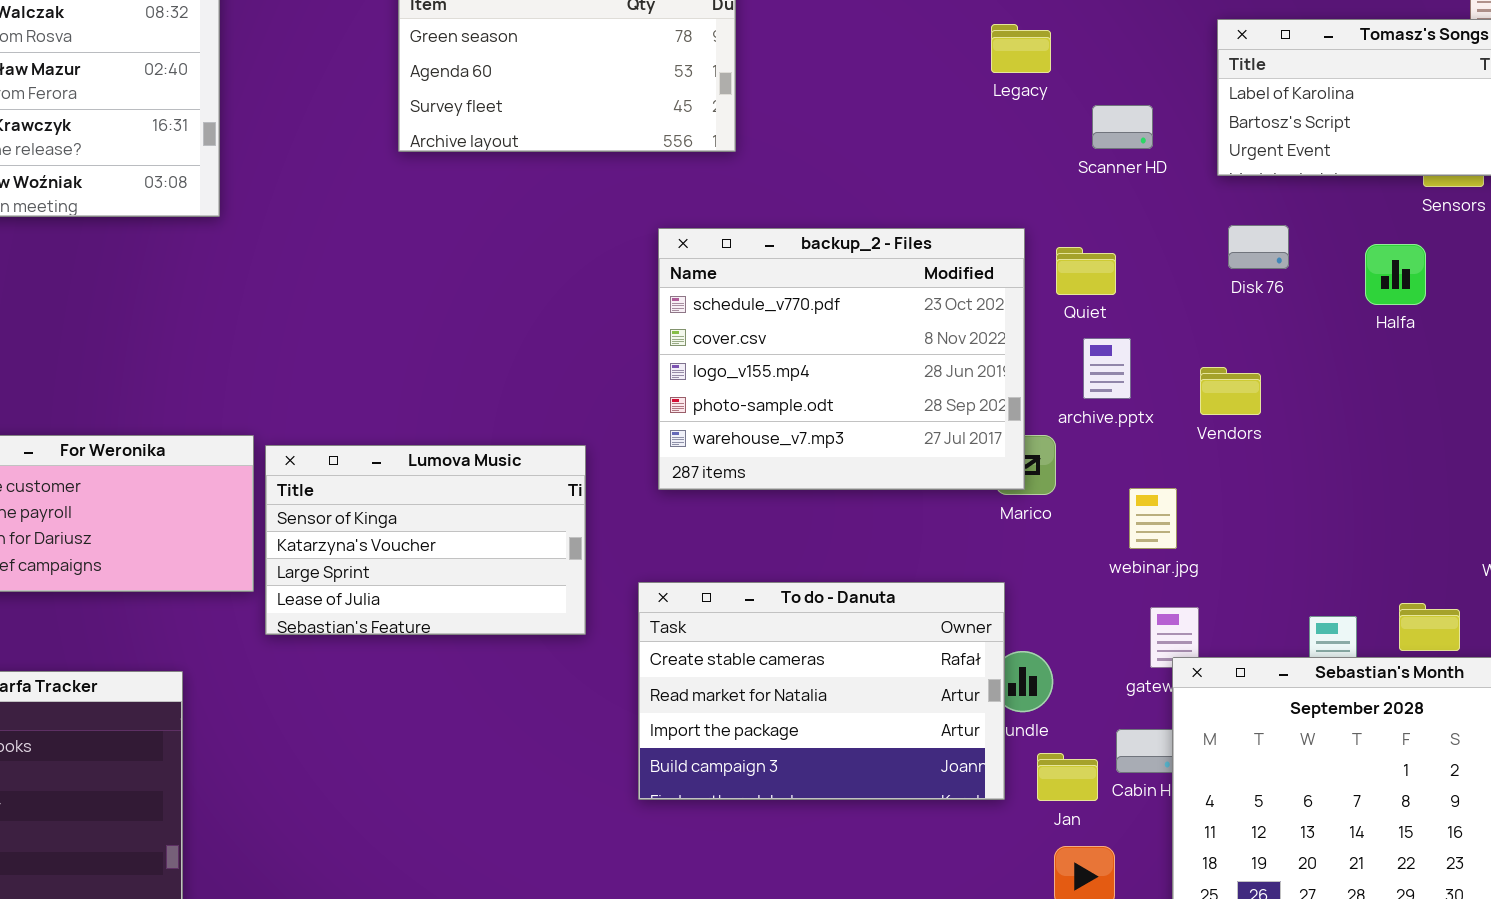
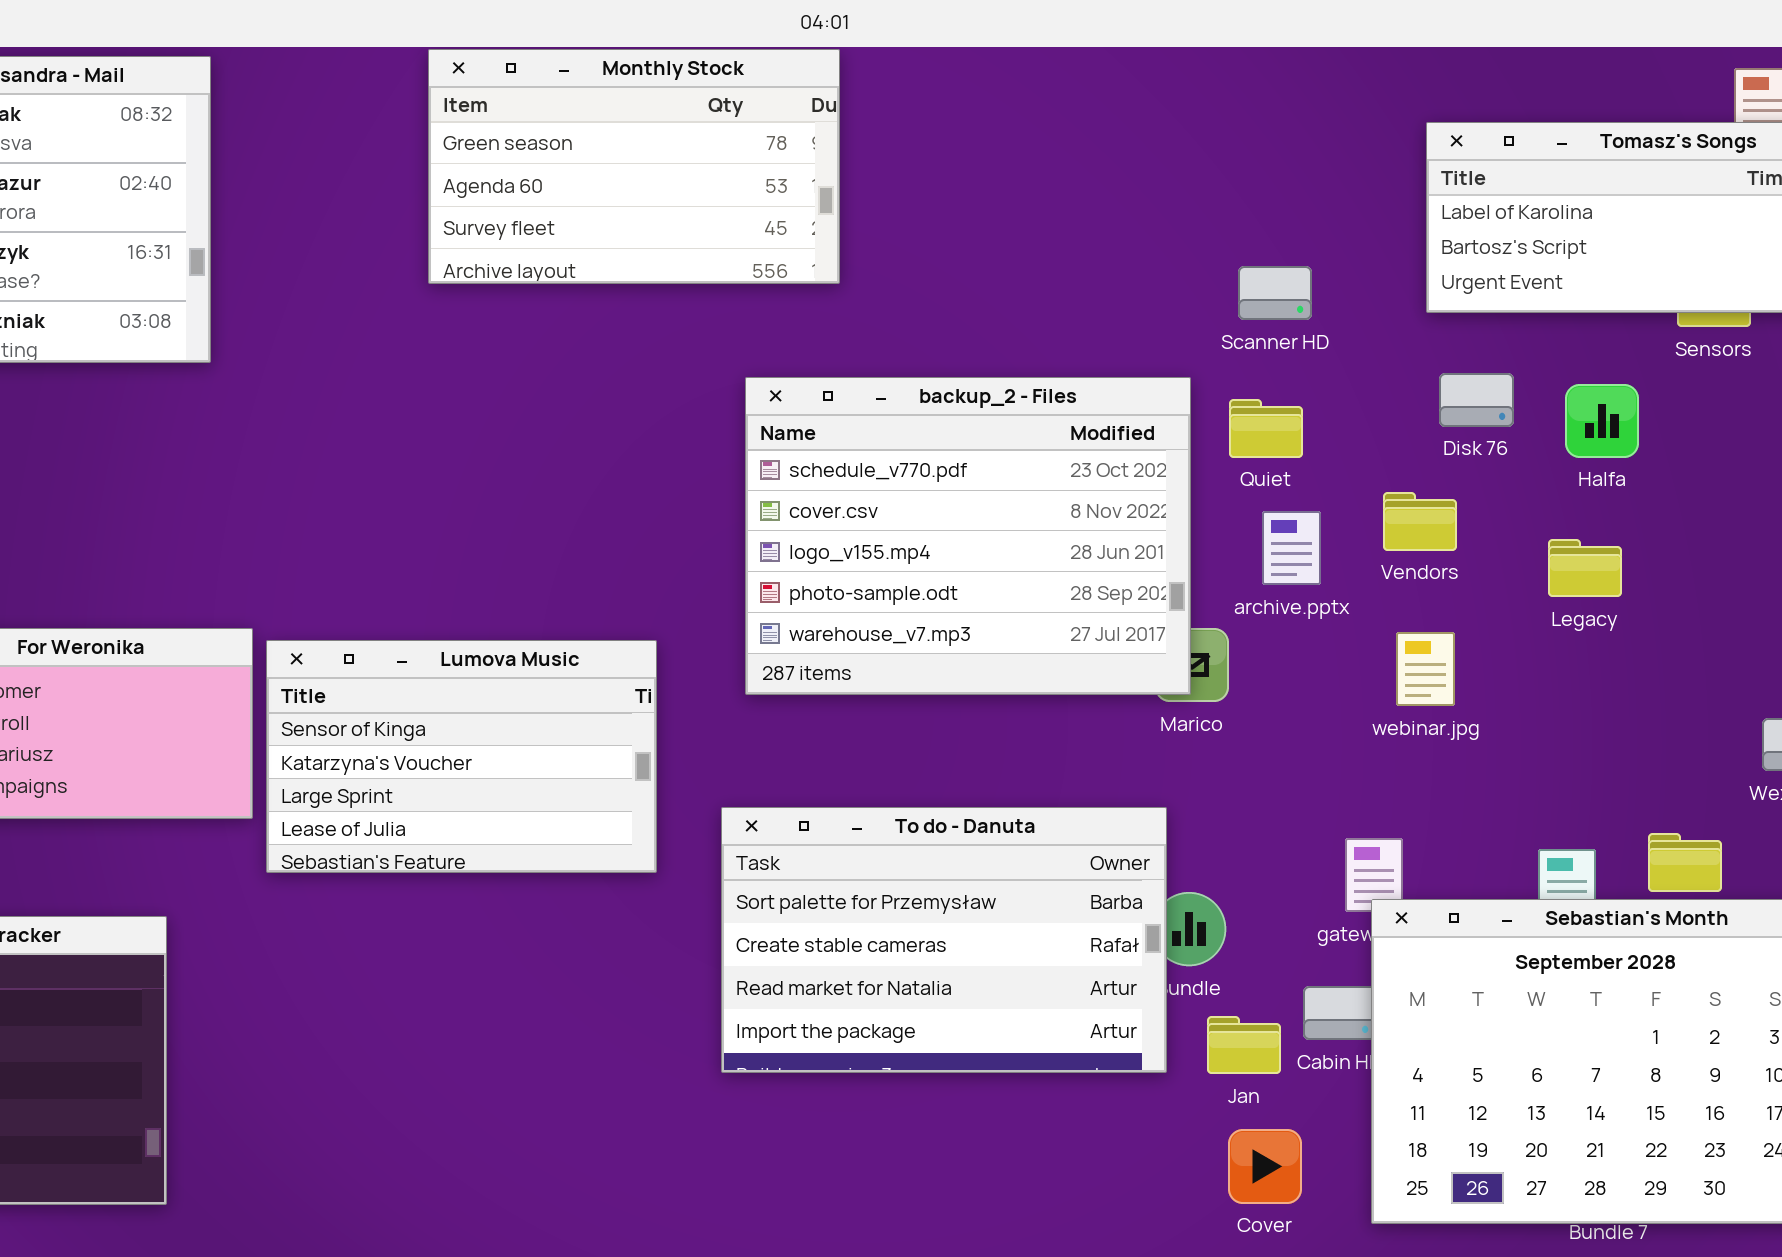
Legacy: [991,24,1051,73] -> [1548,539,1622,597], moved
Scanner HD: [1092,105,1153,149] -> [1238,266,1312,320], moved
Halfa: [1365,244,1426,305] -> [1565,384,1639,458], moved
Vendors: [1200,367,1261,415] -> [1383,492,1457,551], moved
webinar.jpg: [1129,488,1177,549] -> [1396,632,1455,706], moved
To do - Danuta: [638,582,1005,800] -> [721,807,1167,1073], scrolled up 1 row

